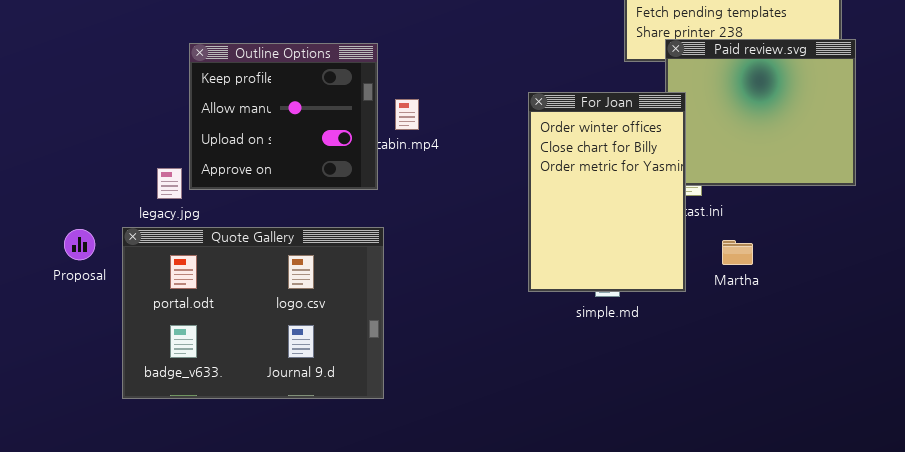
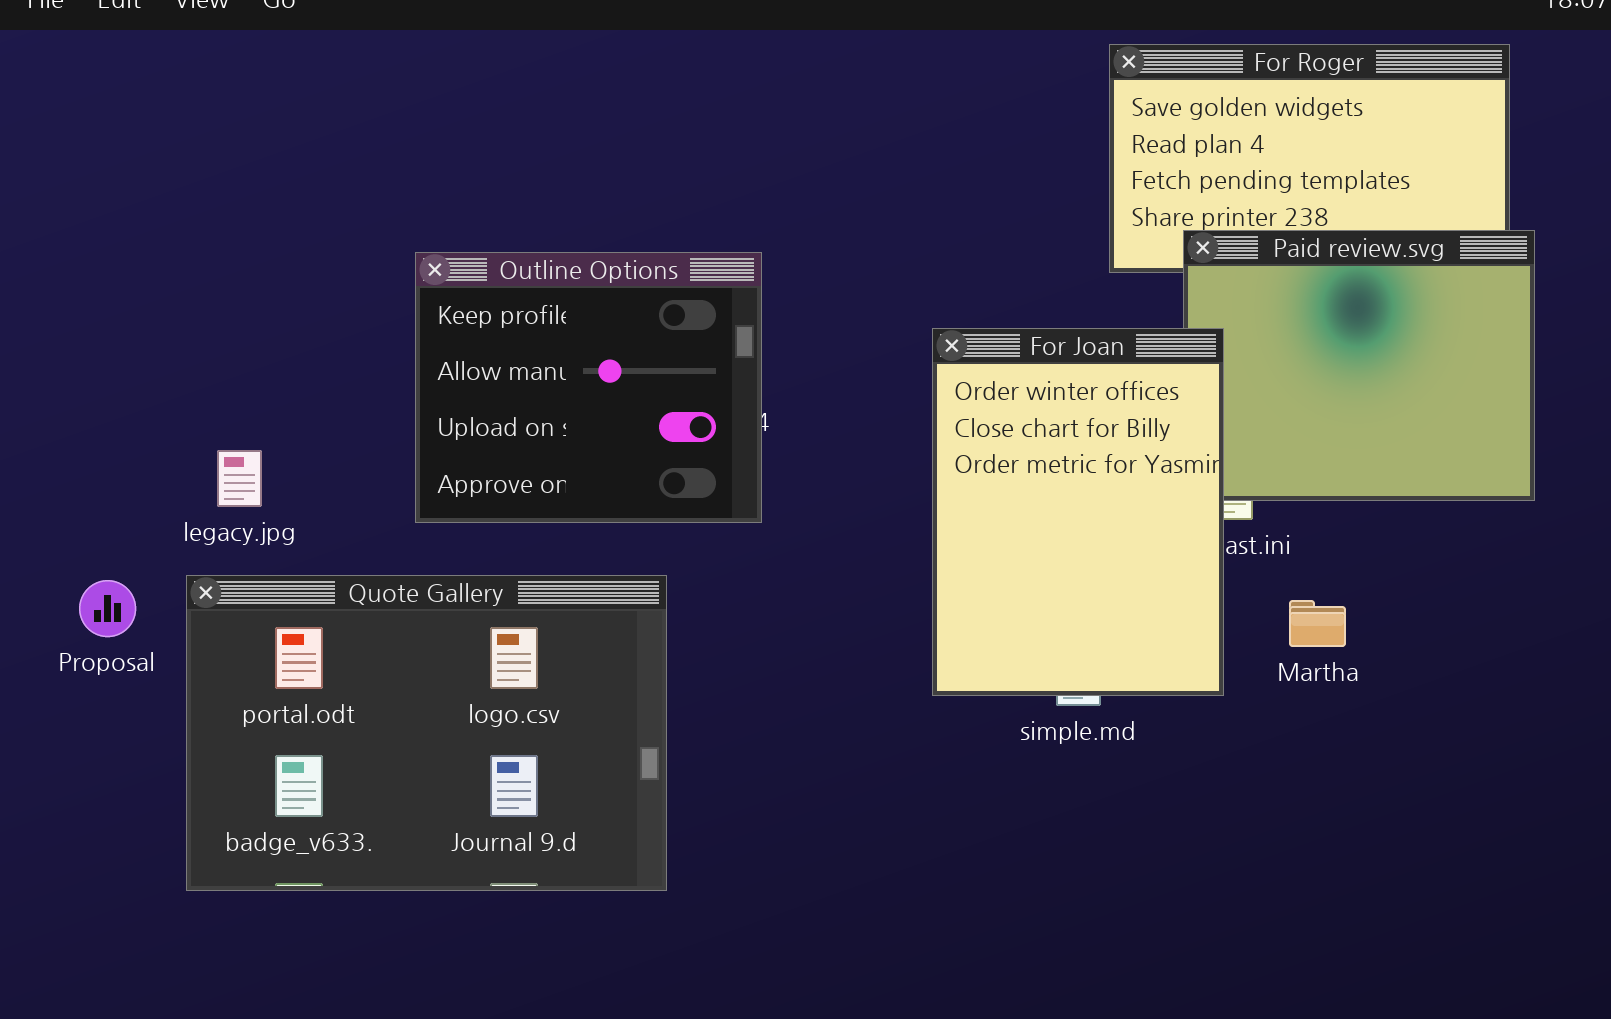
Outline Options: [189,43,378,190] -> [415,252,762,523], moved
legacy.jpg: [157,168,182,199] -> [217,450,262,507], moved

